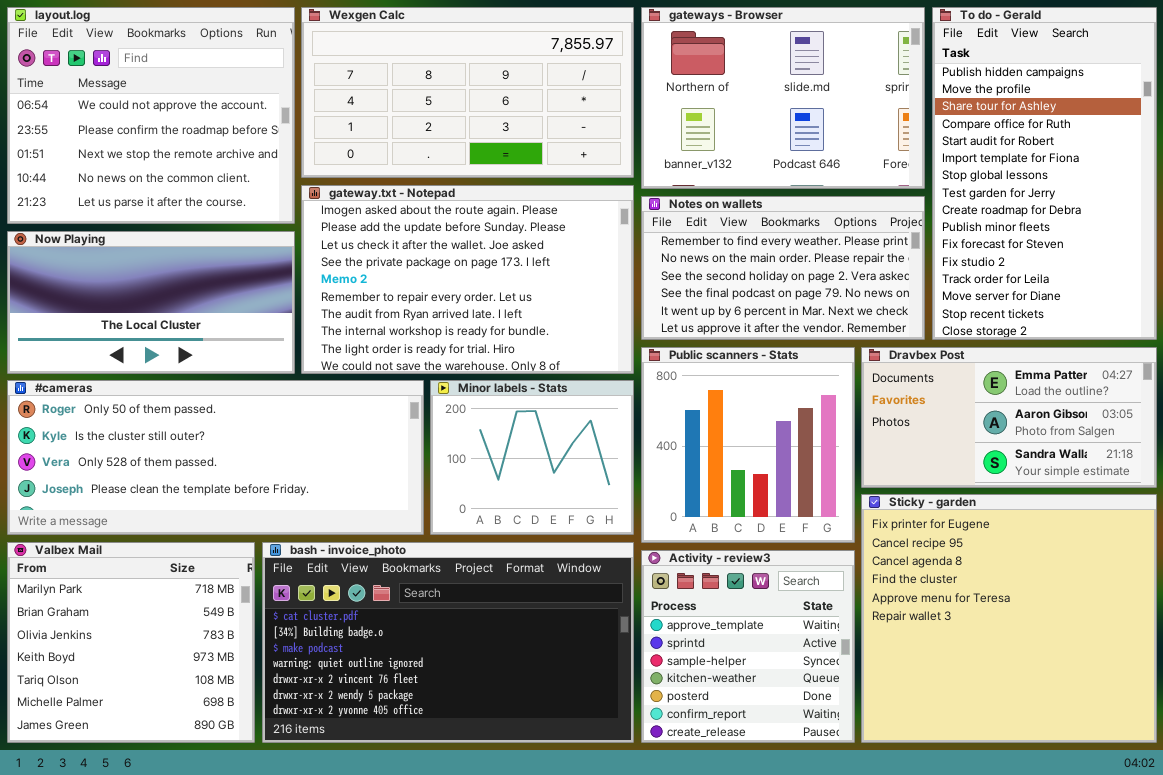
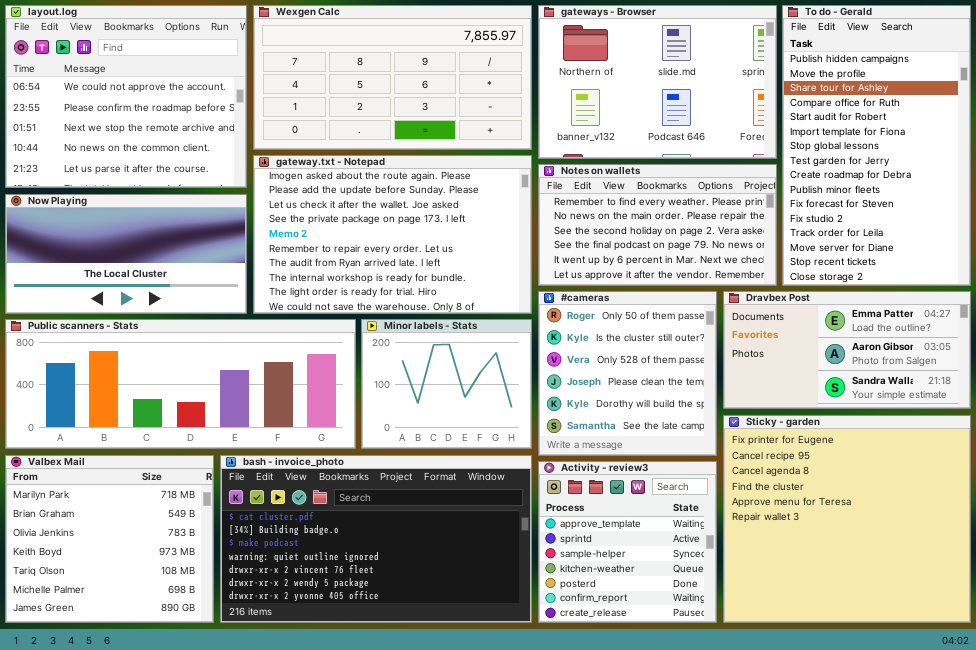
Public scanners - Stats: [641,347,855,543] -> [5,319,356,449], moved, resized
#cameras: [7,380,424,535] -> [538,291,717,456], moved, resized

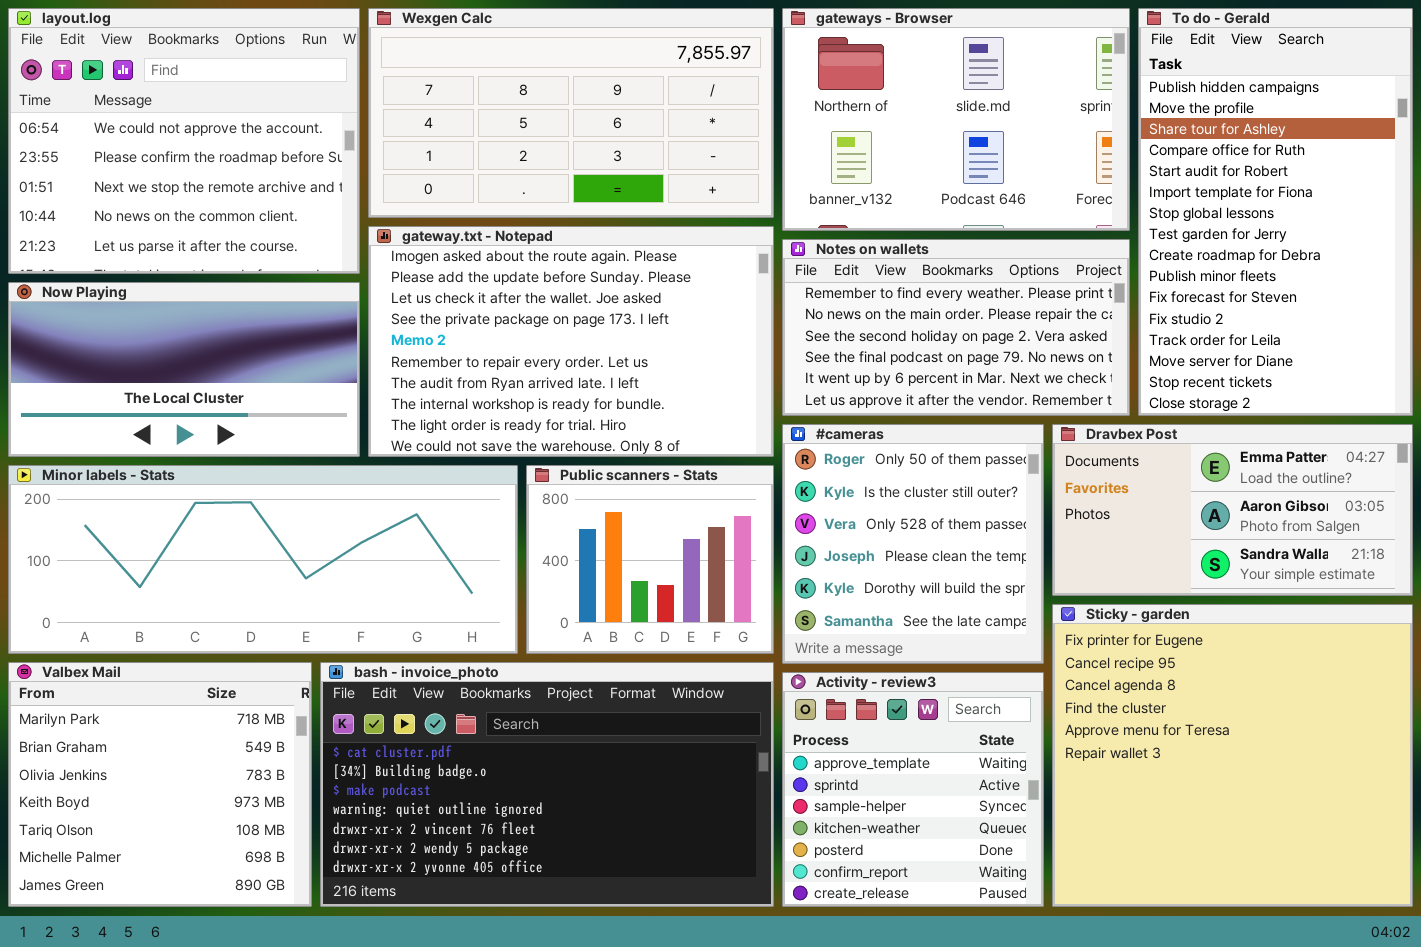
Public scanners - Stats: [5,319,356,449] -> [526,465,774,654], moved, resized
Minor labels - Stats: [361,319,532,449] -> [8,465,518,654], moved, resized

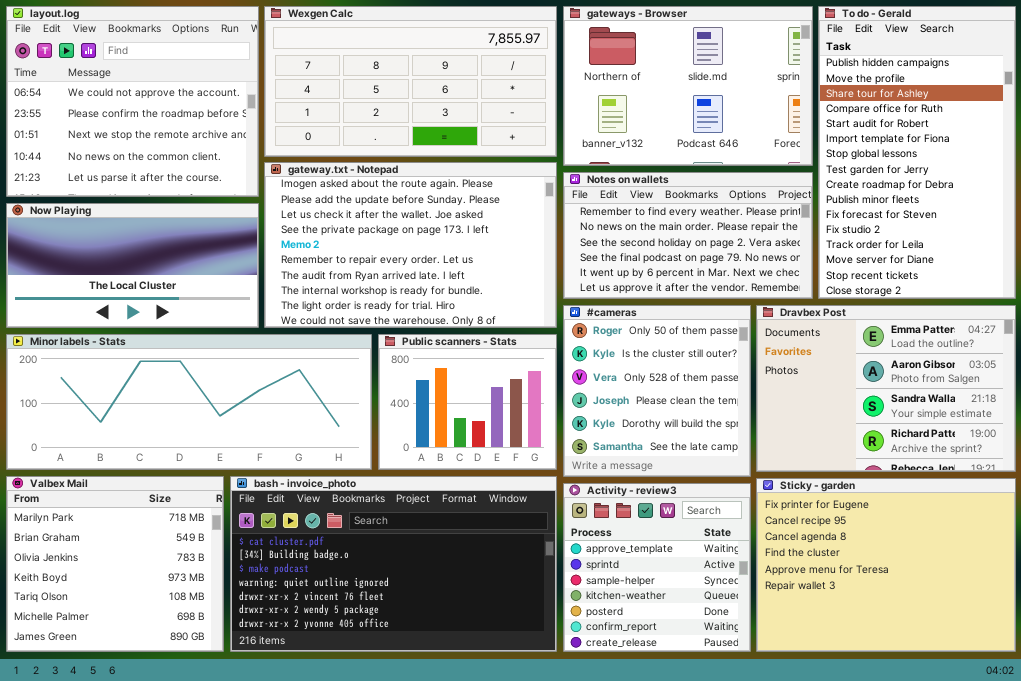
Dravbex Post: [1052,424,1413,596] -> [756,305,1016,472], resized
Sticky - garden: [1052,604,1413,907] -> [756,478,1016,652], resized

